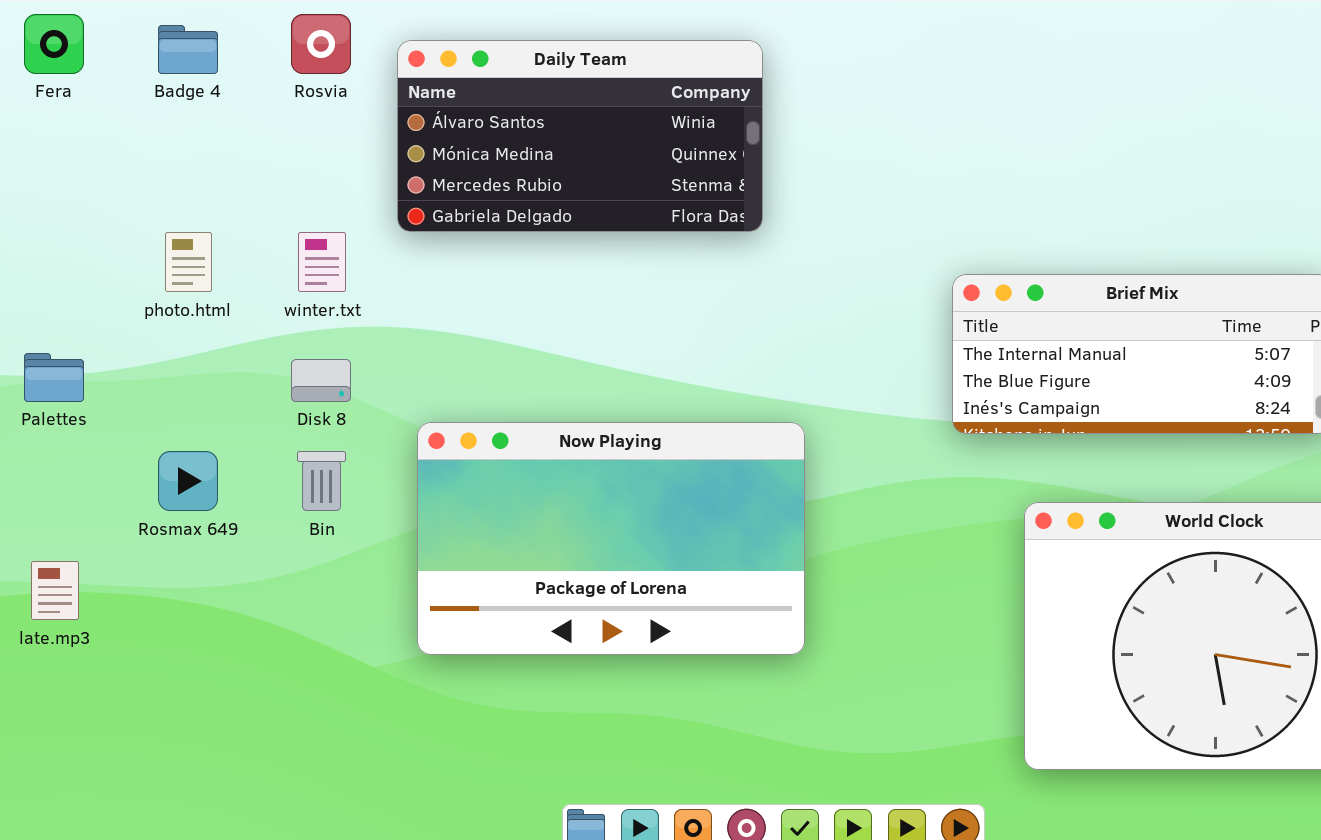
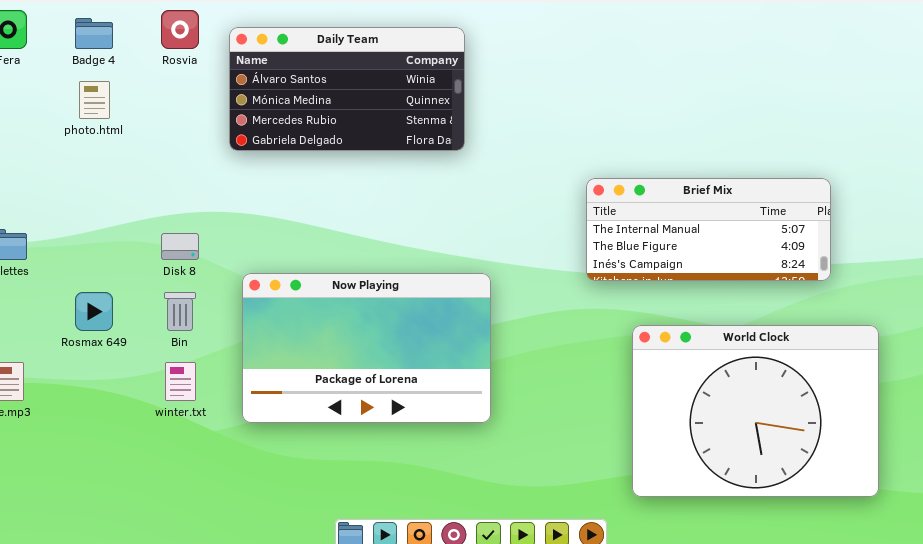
photo.html: [165,232,212,292] -> [79,81,110,119], moved
winter.txt: [298,232,346,292] -> [165,362,196,401], moved

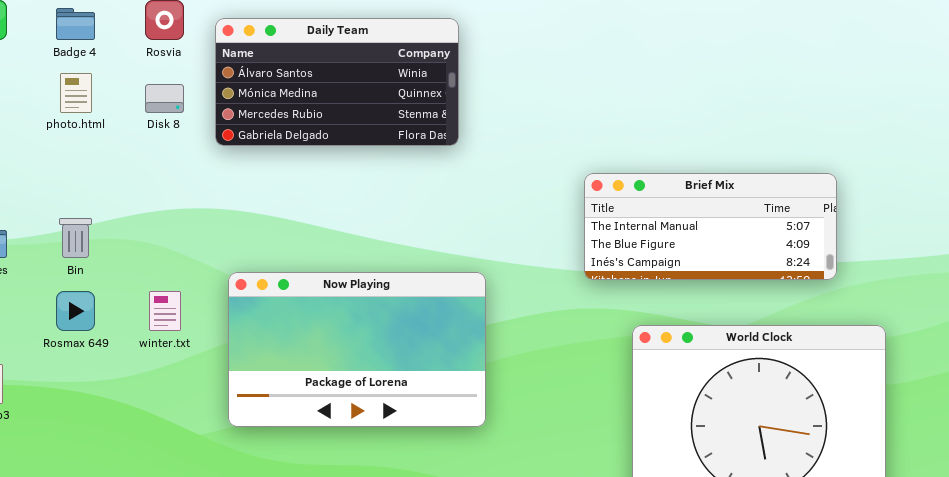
Disk 8: [161,233,199,260] -> [145,84,184,113], moved
Bin: [164,292,196,331] -> [59,218,92,258], moved
winter.txt: [165,362,196,401] -> [149,291,181,331], moved

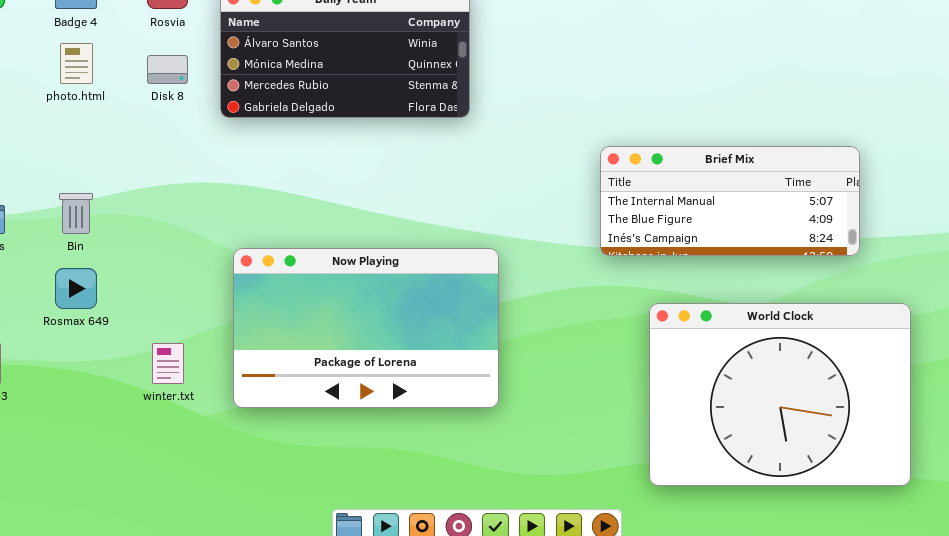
winter.txt: [149,291,181,331] -> [152,343,184,384], moved

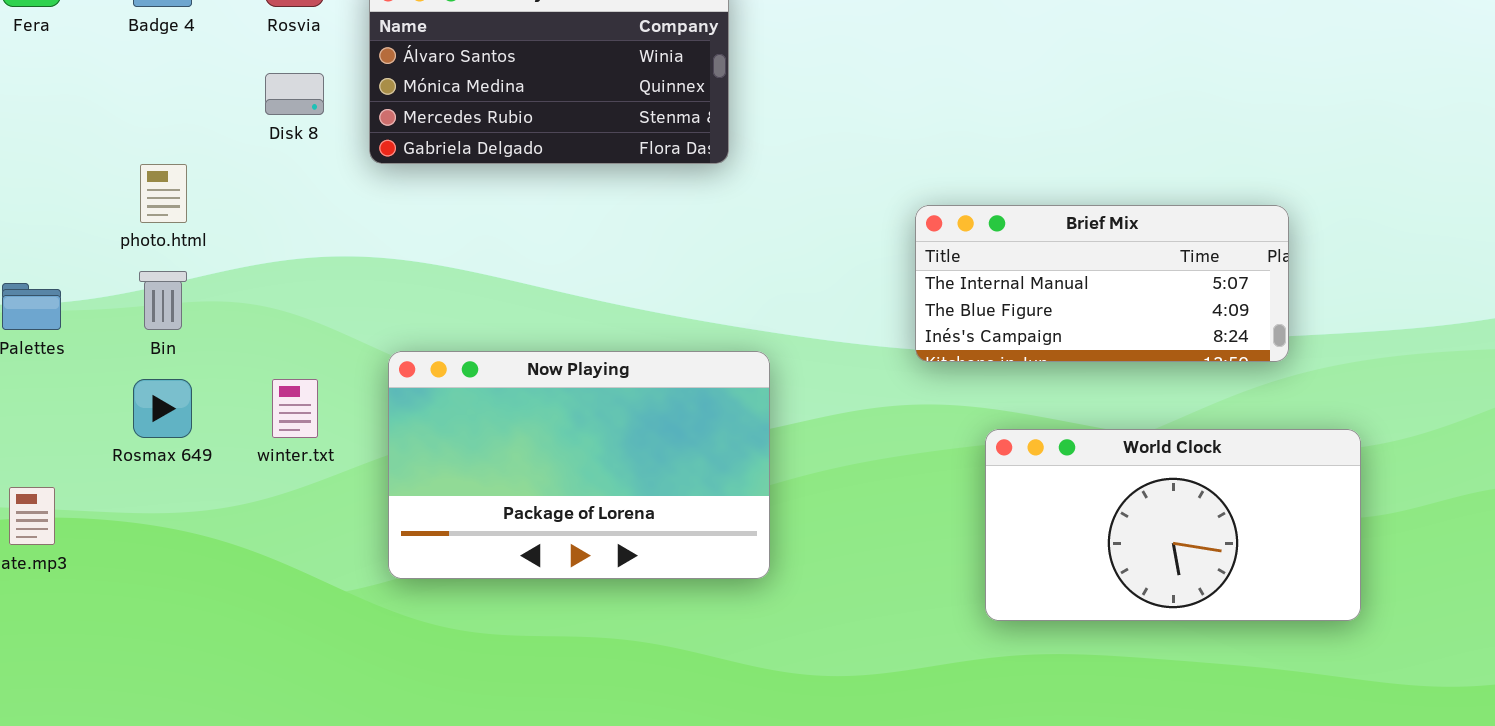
photo.html: [60,43,93,84] -> [140,164,187,223], moved
World Clock: [649,303,911,486] -> [985,429,1361,621], resized
winter.txt: [152,343,184,384] -> [272,379,318,438], moved

